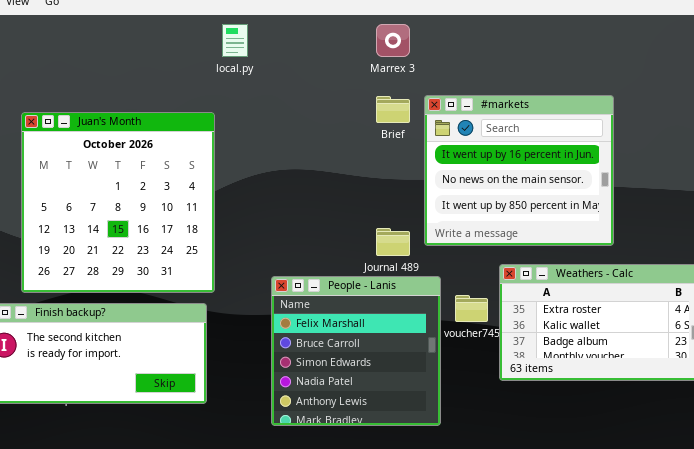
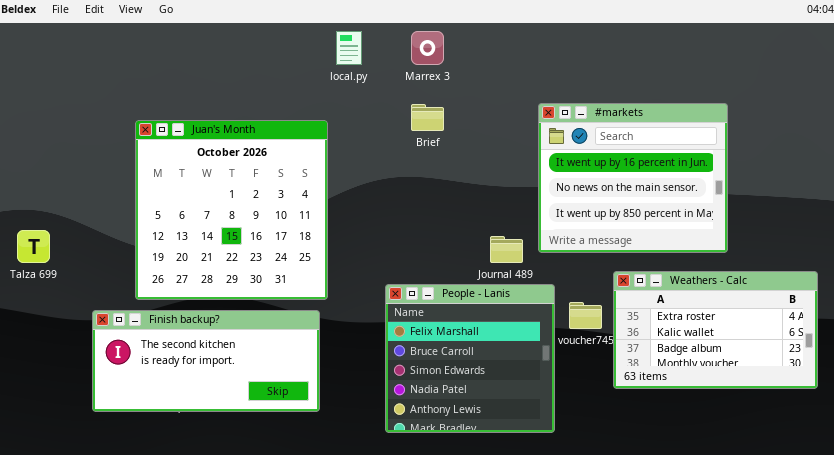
Marrex 3: [376,24,410,57] -> [411,31,444,65], moved
Brief: [376,96,410,123] -> [411,104,444,131], moved

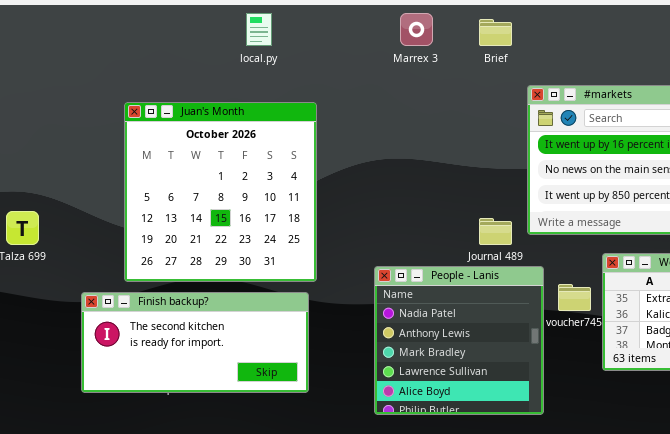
local.py: [336,31,362,65] -> [246,13,272,46], moved
Brief: [411,104,444,131] -> [479,19,512,46], moved
People - Lanis: [385,284,555,433] -> [374,266,544,415], scrolled down 3 rows

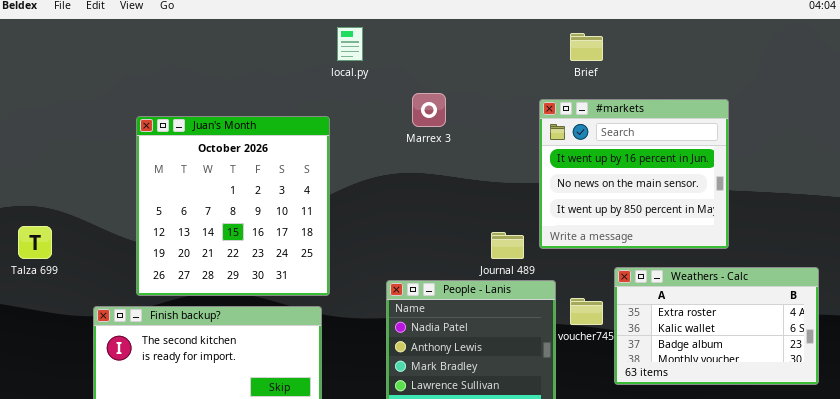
local.py: [246,13,272,46] -> [337,27,363,61], moved
Marrex 3: [400,13,433,46] -> [412,93,446,127], moved
Brief: [479,19,512,46] -> [570,33,603,61], moved

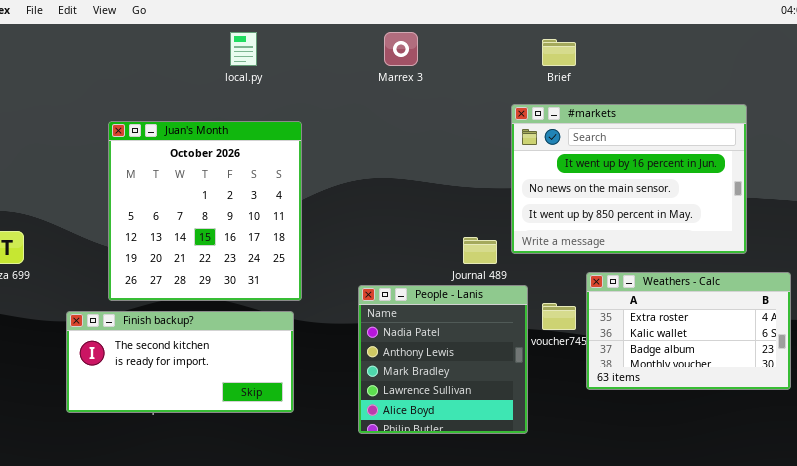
local.py: [337,27,363,61] -> [230,32,257,66], moved
Marrex 3: [412,93,446,127] -> [384,32,418,66], moved
#markets: [539,99,729,249] -> [511,104,747,254], resized

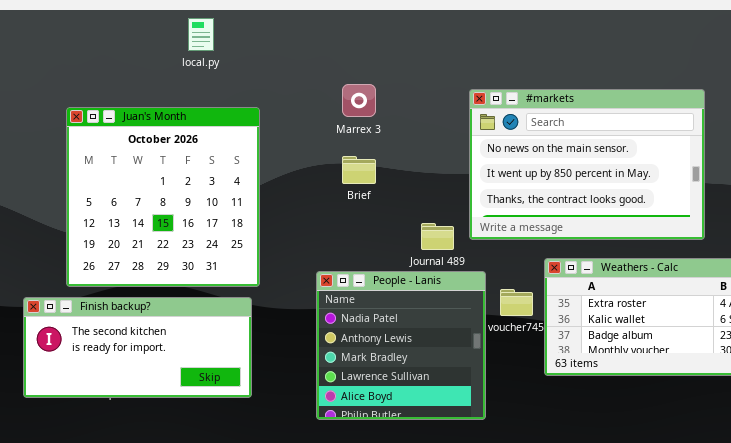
Marrex 3: [384,32,418,66] -> [342,84,376,117], moved
Brief: [542,39,576,66] -> [342,156,376,184], moved
#markets: [511,104,747,254] -> [469,89,705,240], scrolled down 1 row

